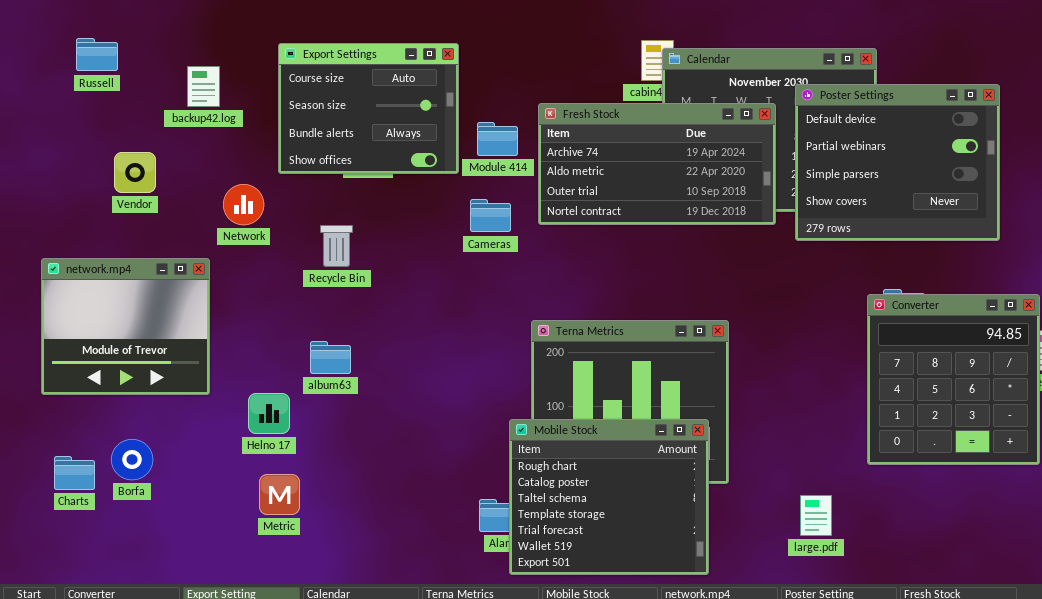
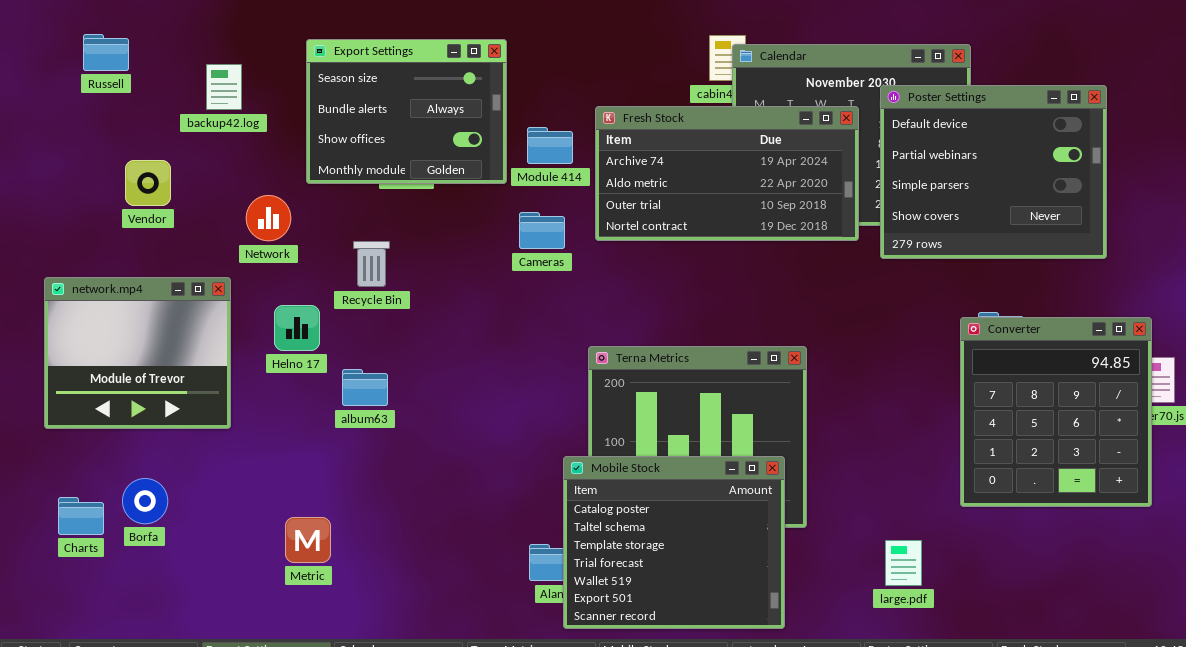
Export Settings: [278,43,459,174] -> [306,39,507,184], scrolled down 1 row
Helno 17: [248,393,290,434] -> [274,305,320,351], moved
Mobile Stock: [509,419,709,575] -> [563,456,785,629], scrolled down 1 row

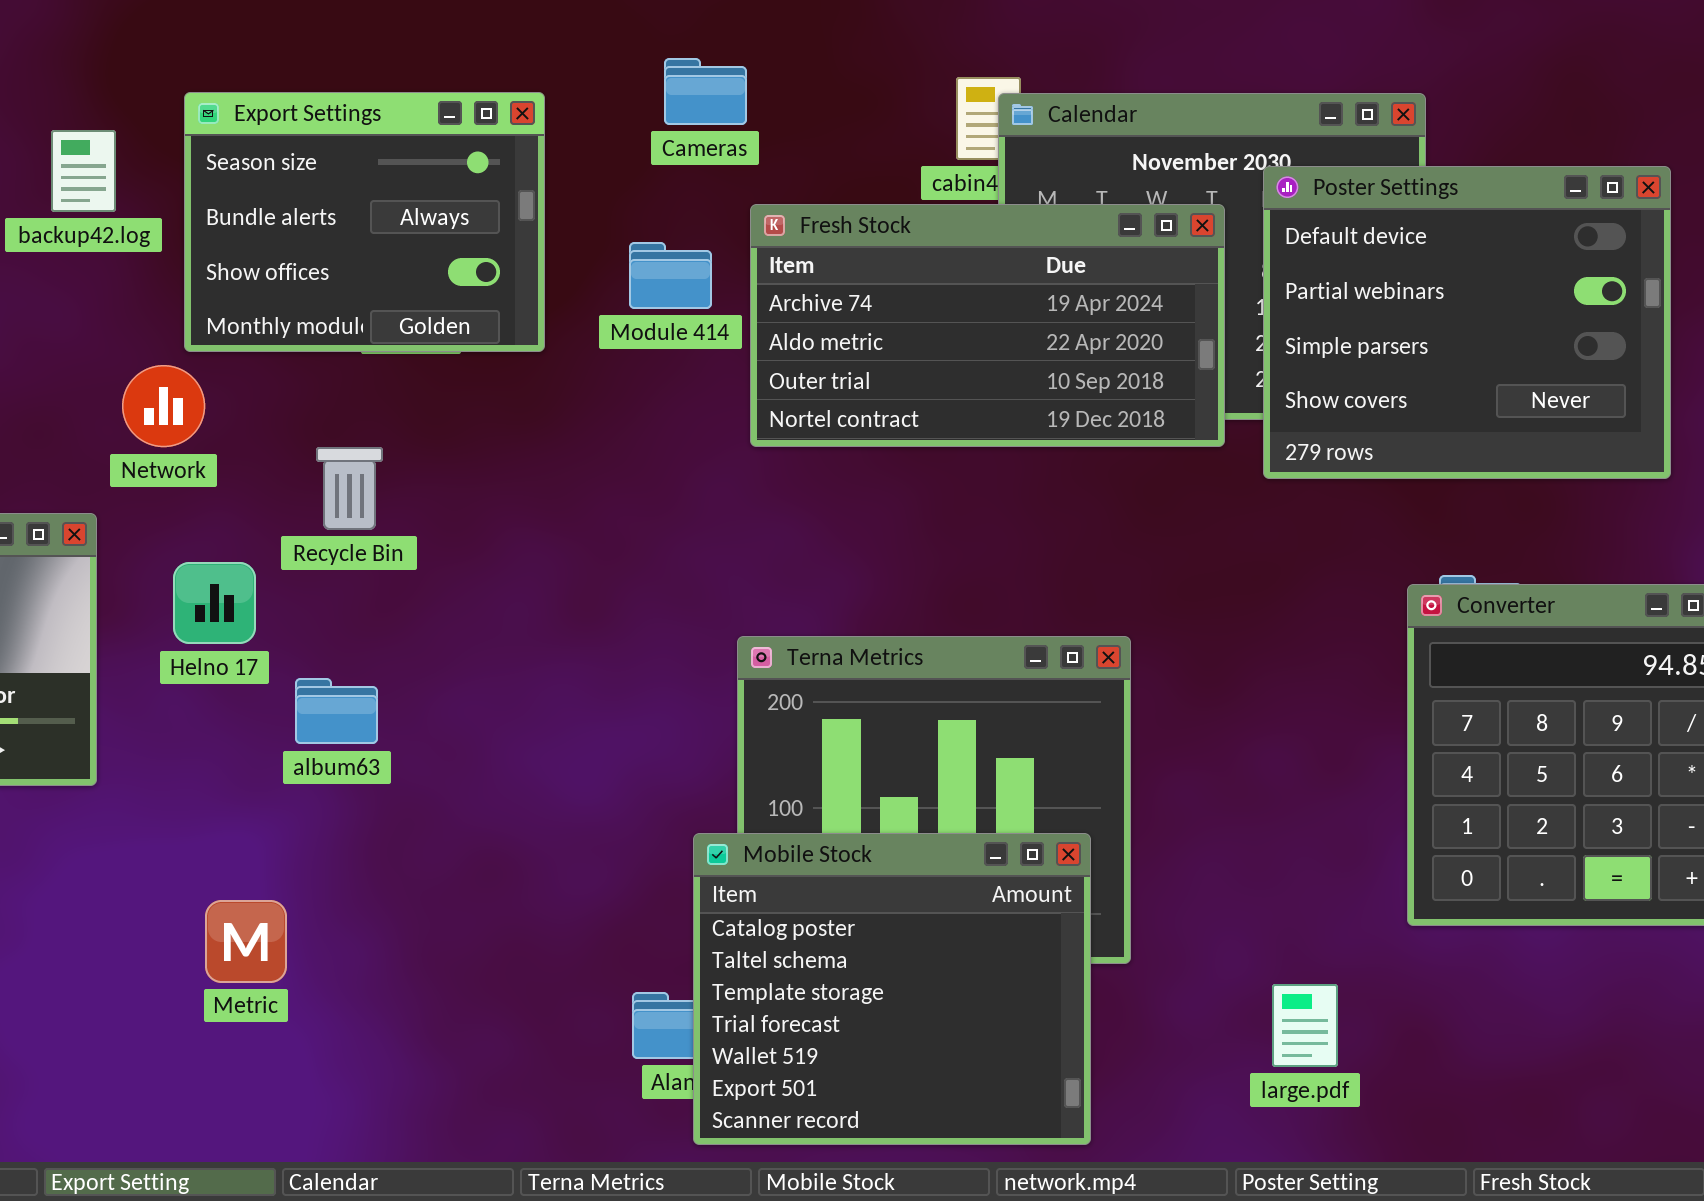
Export Settings: [306,39,507,184] -> [184,92,545,352], moved
Cameras: [519,212,565,249] -> [664,58,747,125], moved
Metric: [285,517,331,563] -> [205,900,287,983], moved

